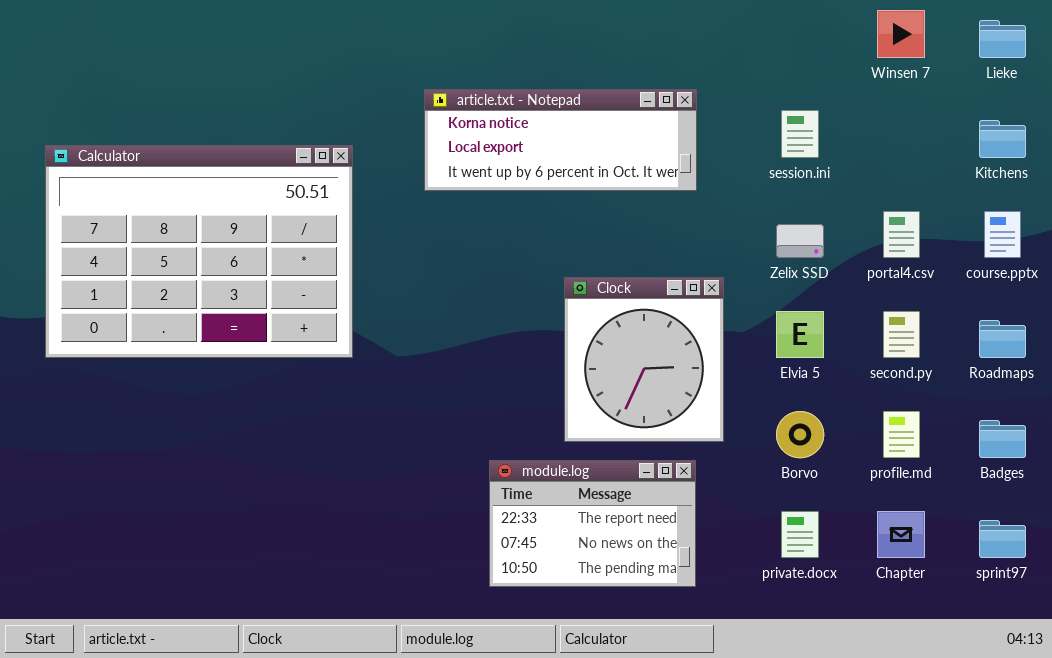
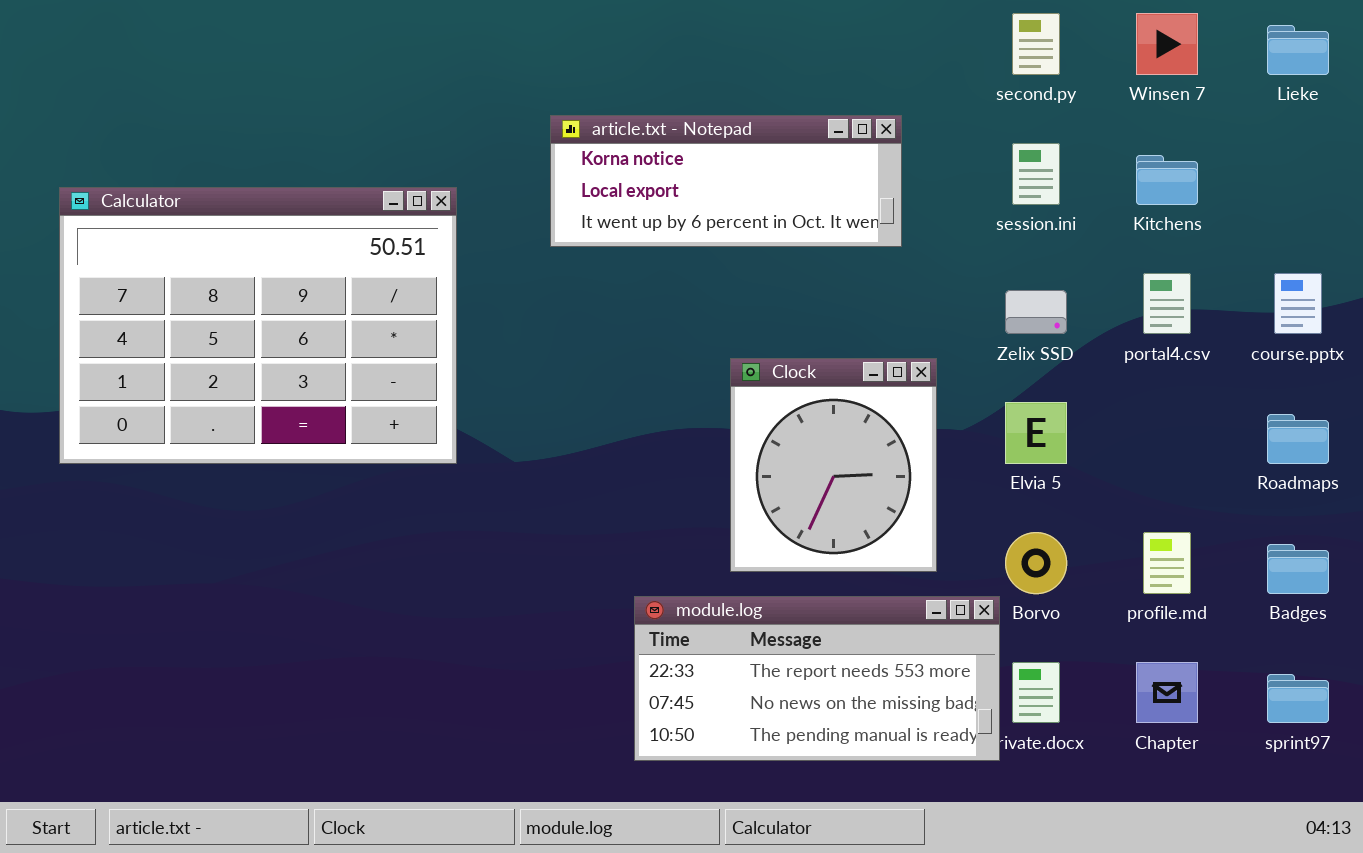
Kitchens: [979,120,1026,158] -> [1136,155,1198,205], moved
second.py: [883,311,920,358] -> [1012,13,1060,75], moved
module.log: [489,460,696,587] -> [634,596,1000,761], resized

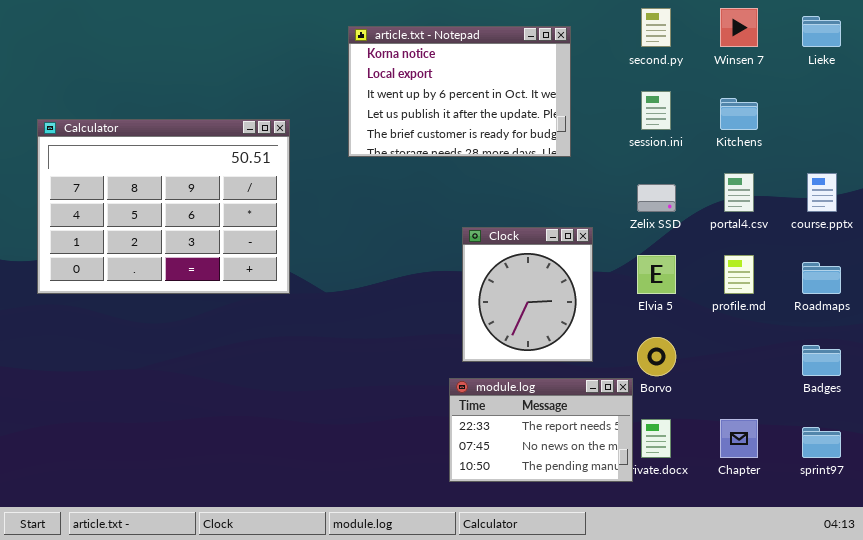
article.txt - Notepad: [550,115,902,247] -> [348,26,571,157], resized
profile.md: [1143,532,1191,594] -> [724,255,754,294], moved
module.log: [634,596,1000,761] -> [449,378,633,482], resized

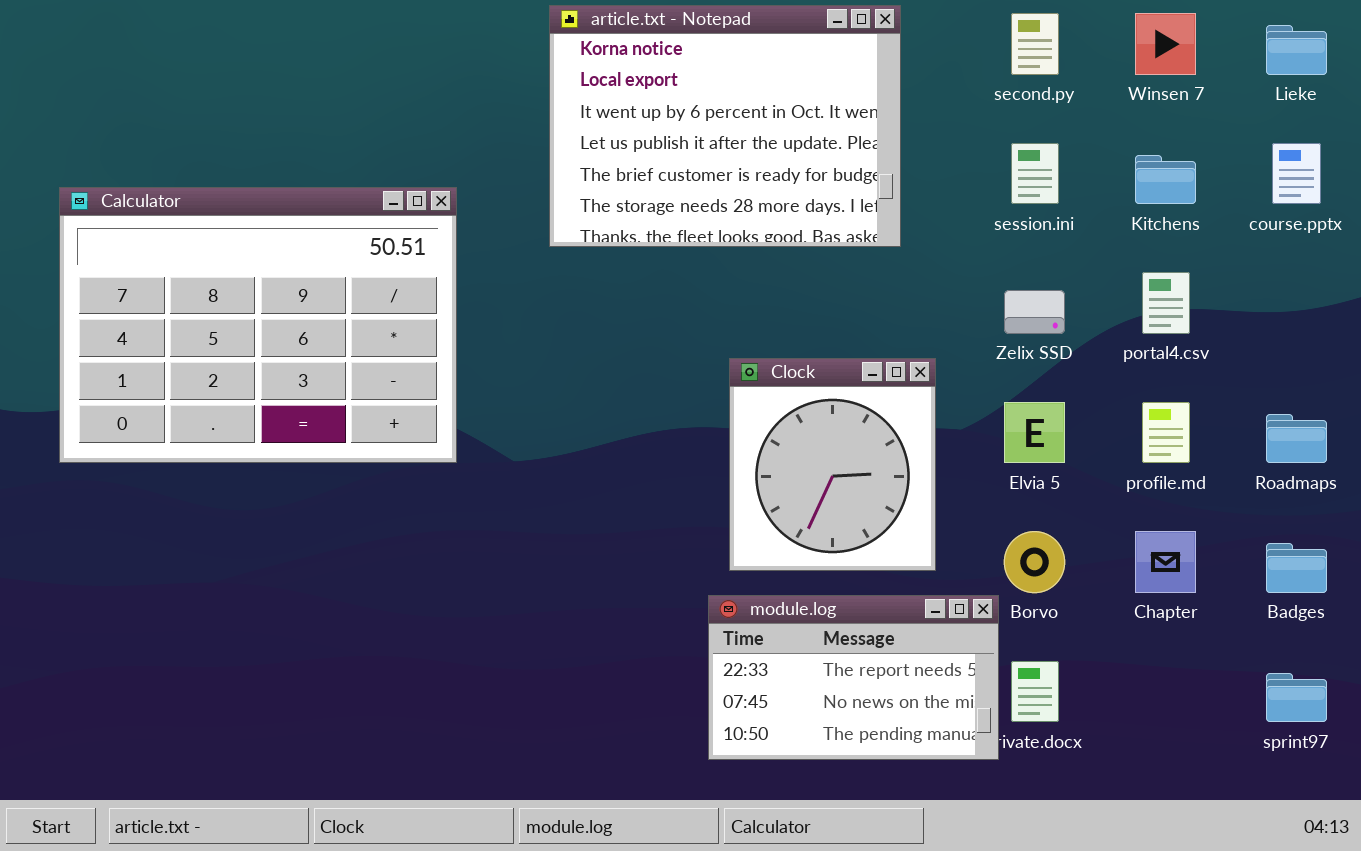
article.txt - Notepad: [348,26,571,157] -> [549,5,901,247], resized
course.pptx: [807,173,837,212] -> [1272,143,1321,204], moved
Chapter: [720,419,758,458] -> [1135,531,1196,593], moved

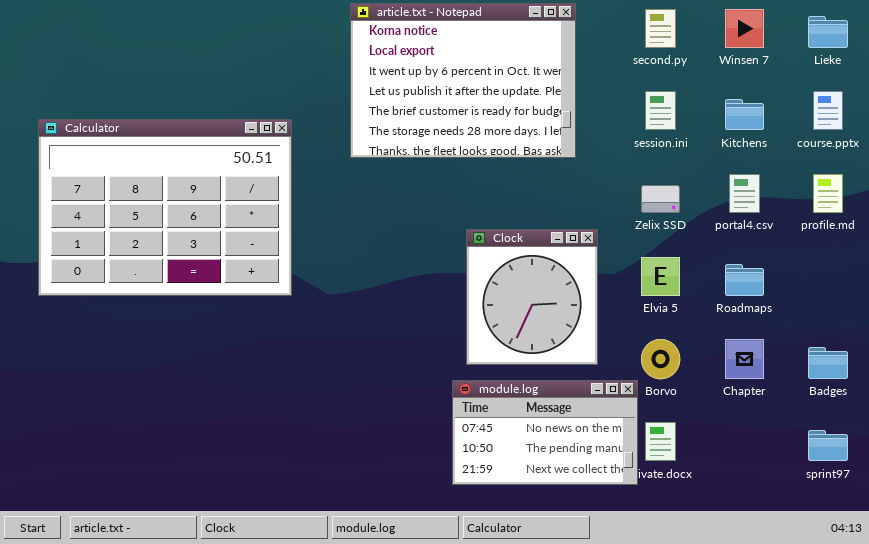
profile.md: [1142,402,1190,463] -> [813,174,843,213], moved
Roadmaps: [1266,414,1327,463] -> [725,264,764,296], moved
module.log: [708,595,999,760] -> [452,380,638,485], scrolled down 1 row

